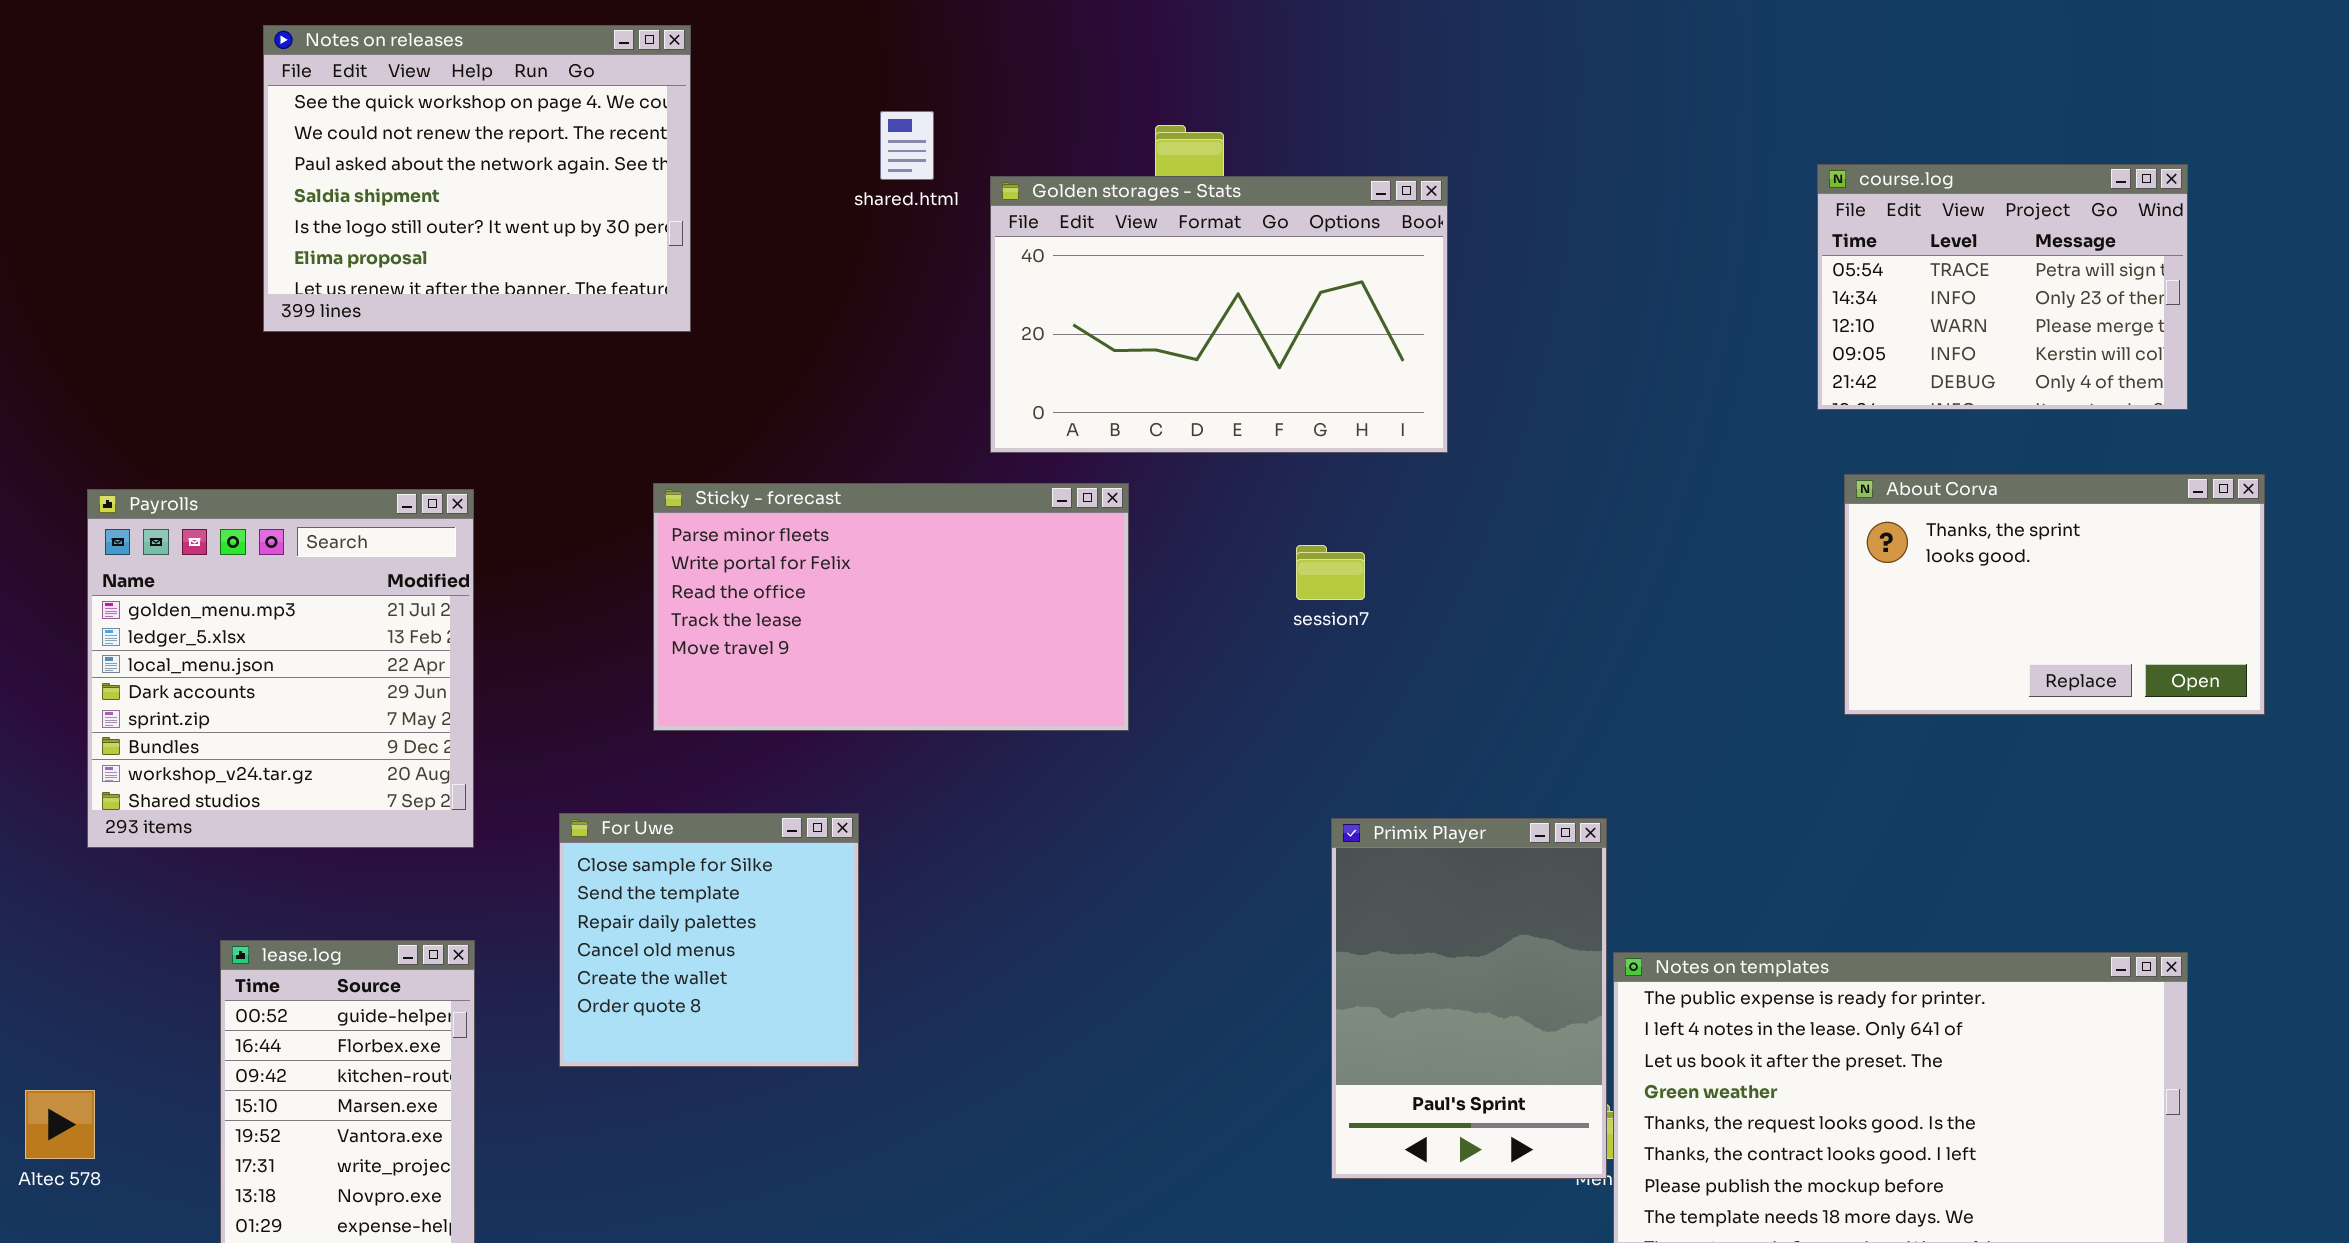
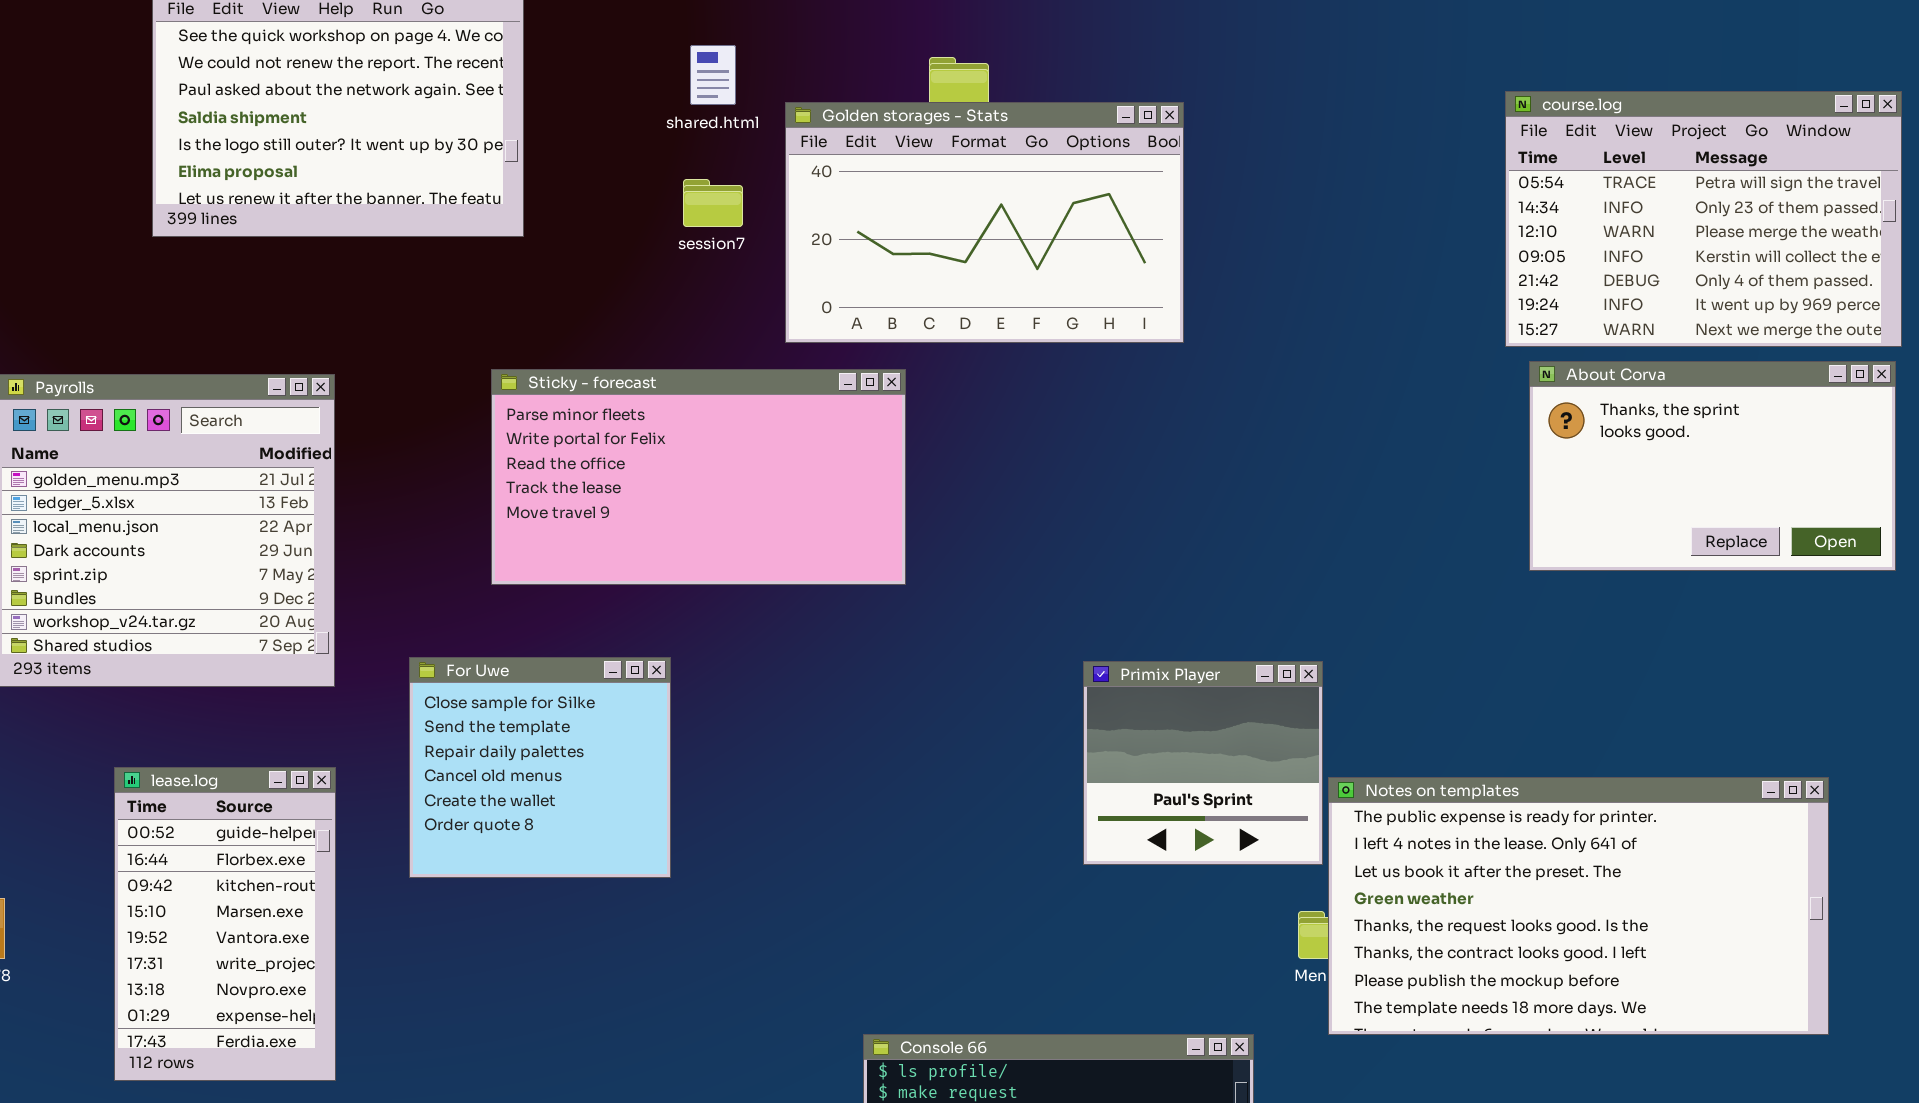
course.log: [1817,164,2188,410] -> [1505,91,1902,347], resized
session7: [1296,545,1365,600] -> [683,179,743,227], moved
Primix Player: [1331,818,1607,1179] -> [1083,661,1323,865], resized

